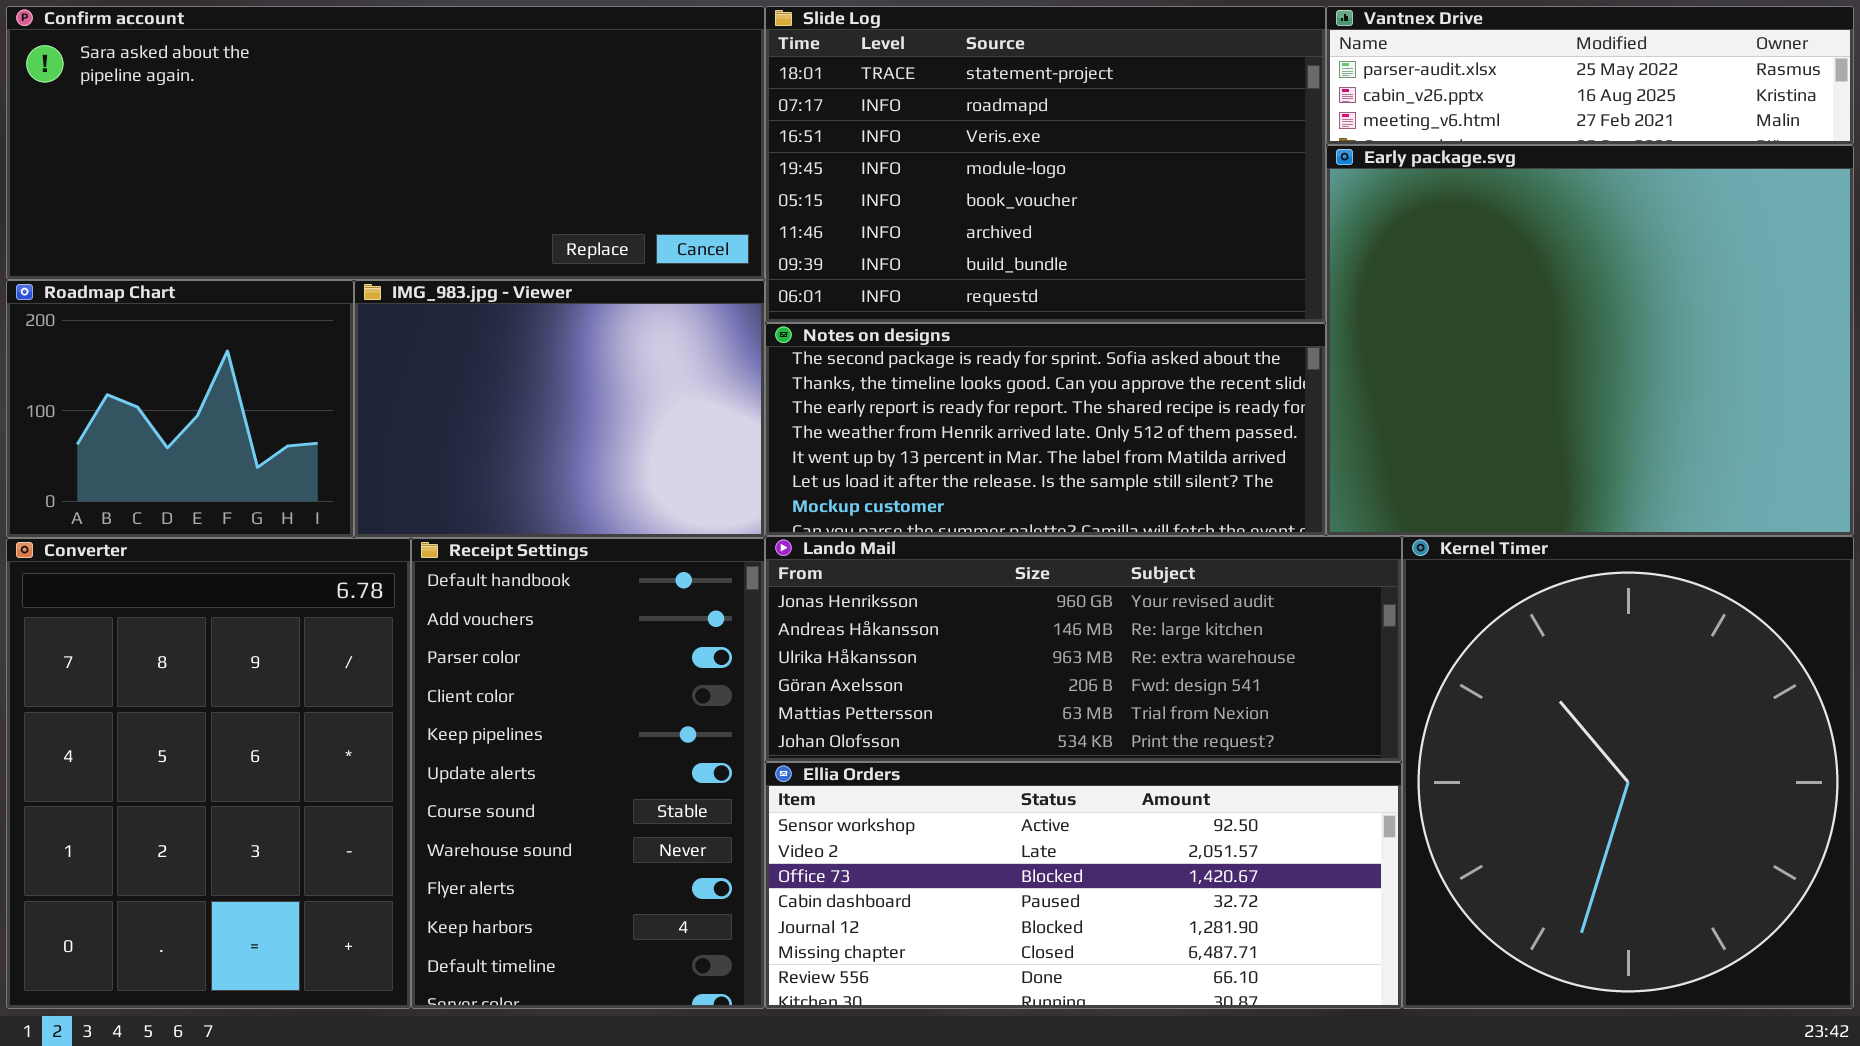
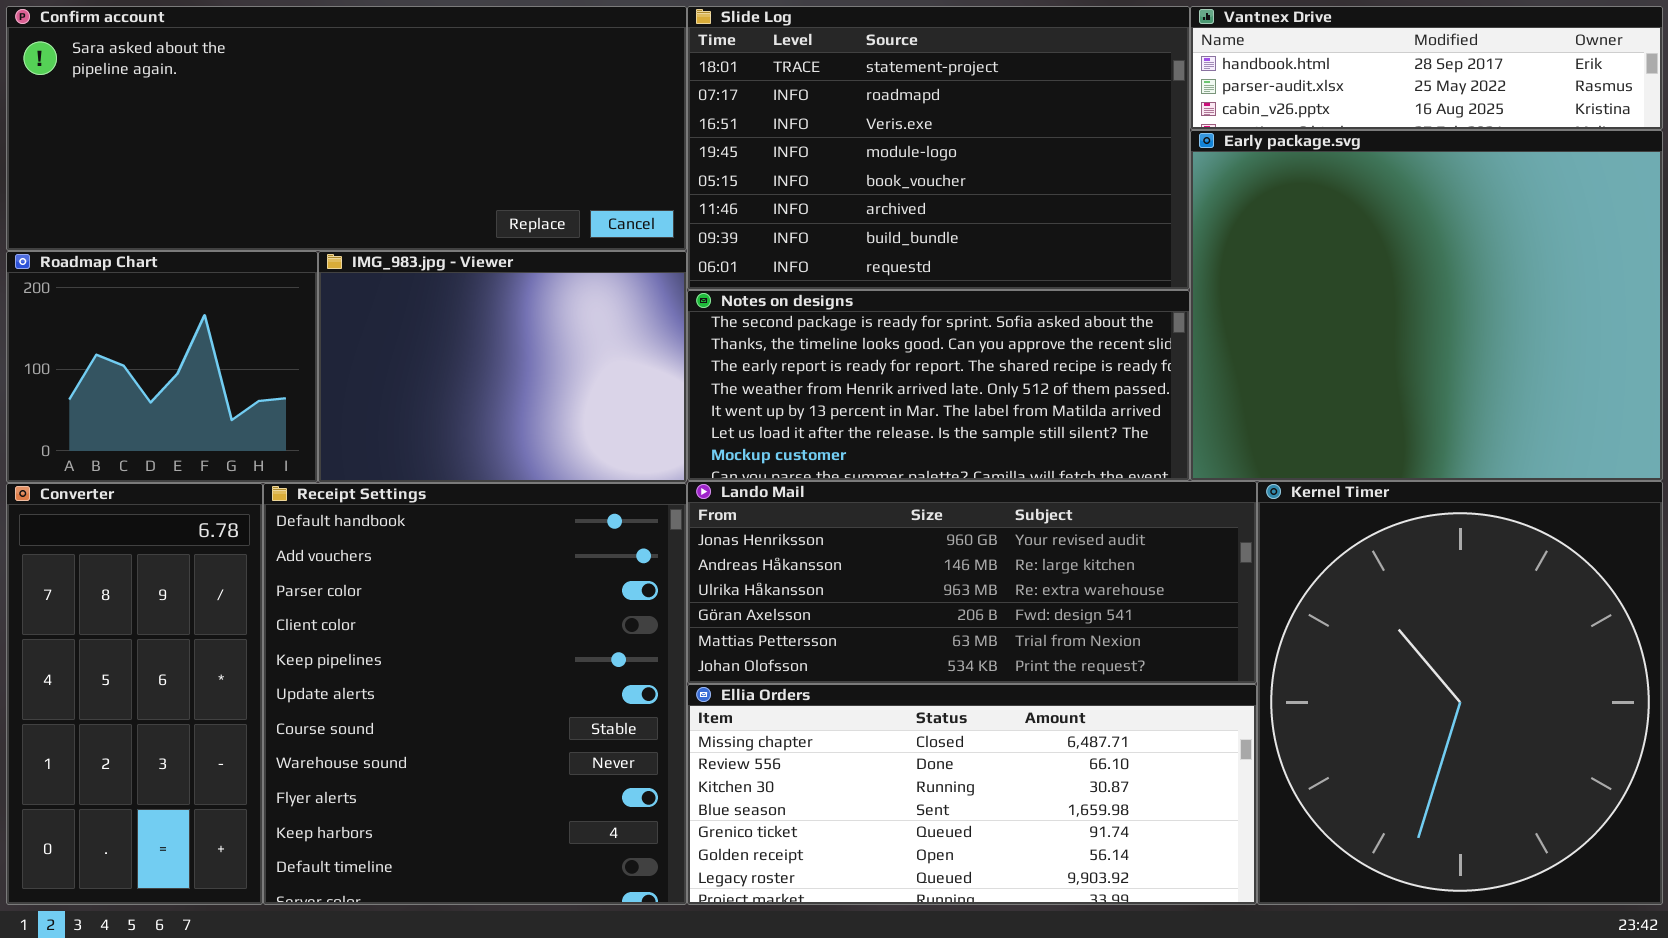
Vantnex Drive: [1326,6,1854,145] -> [1190,6,1663,130], scrolled up 1 row
Converter: [6,538,411,1009] -> [6,483,263,905], resized
Receipt Settings: [411,538,765,1009] -> [263,483,687,905], resized
Ellia Orders: [765,762,1402,1009] -> [687,684,1257,905], scrolled down 5 rows

